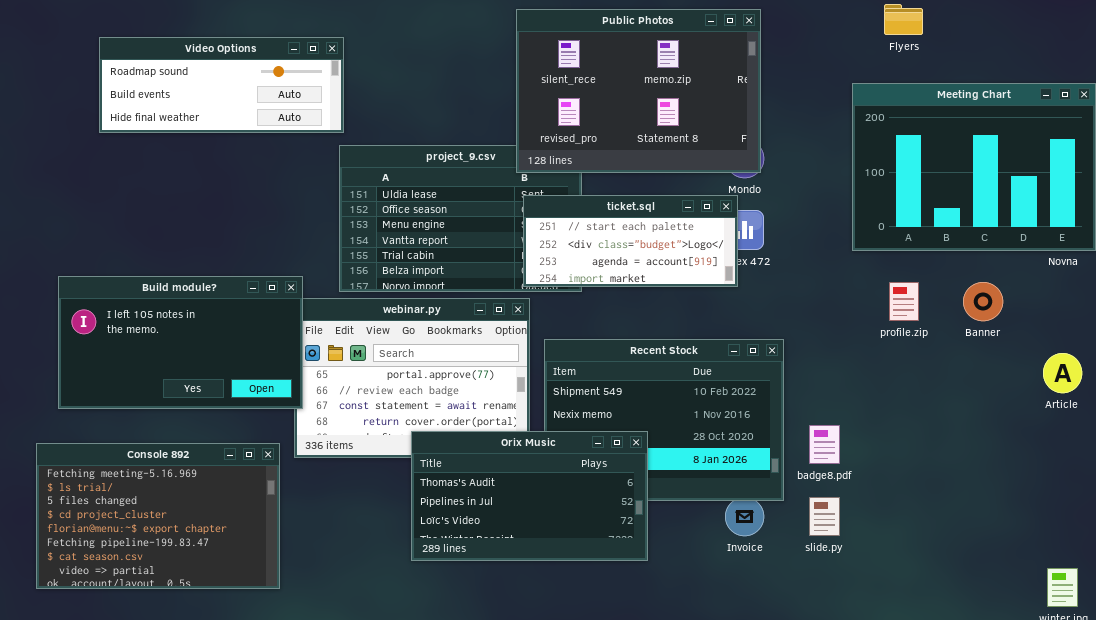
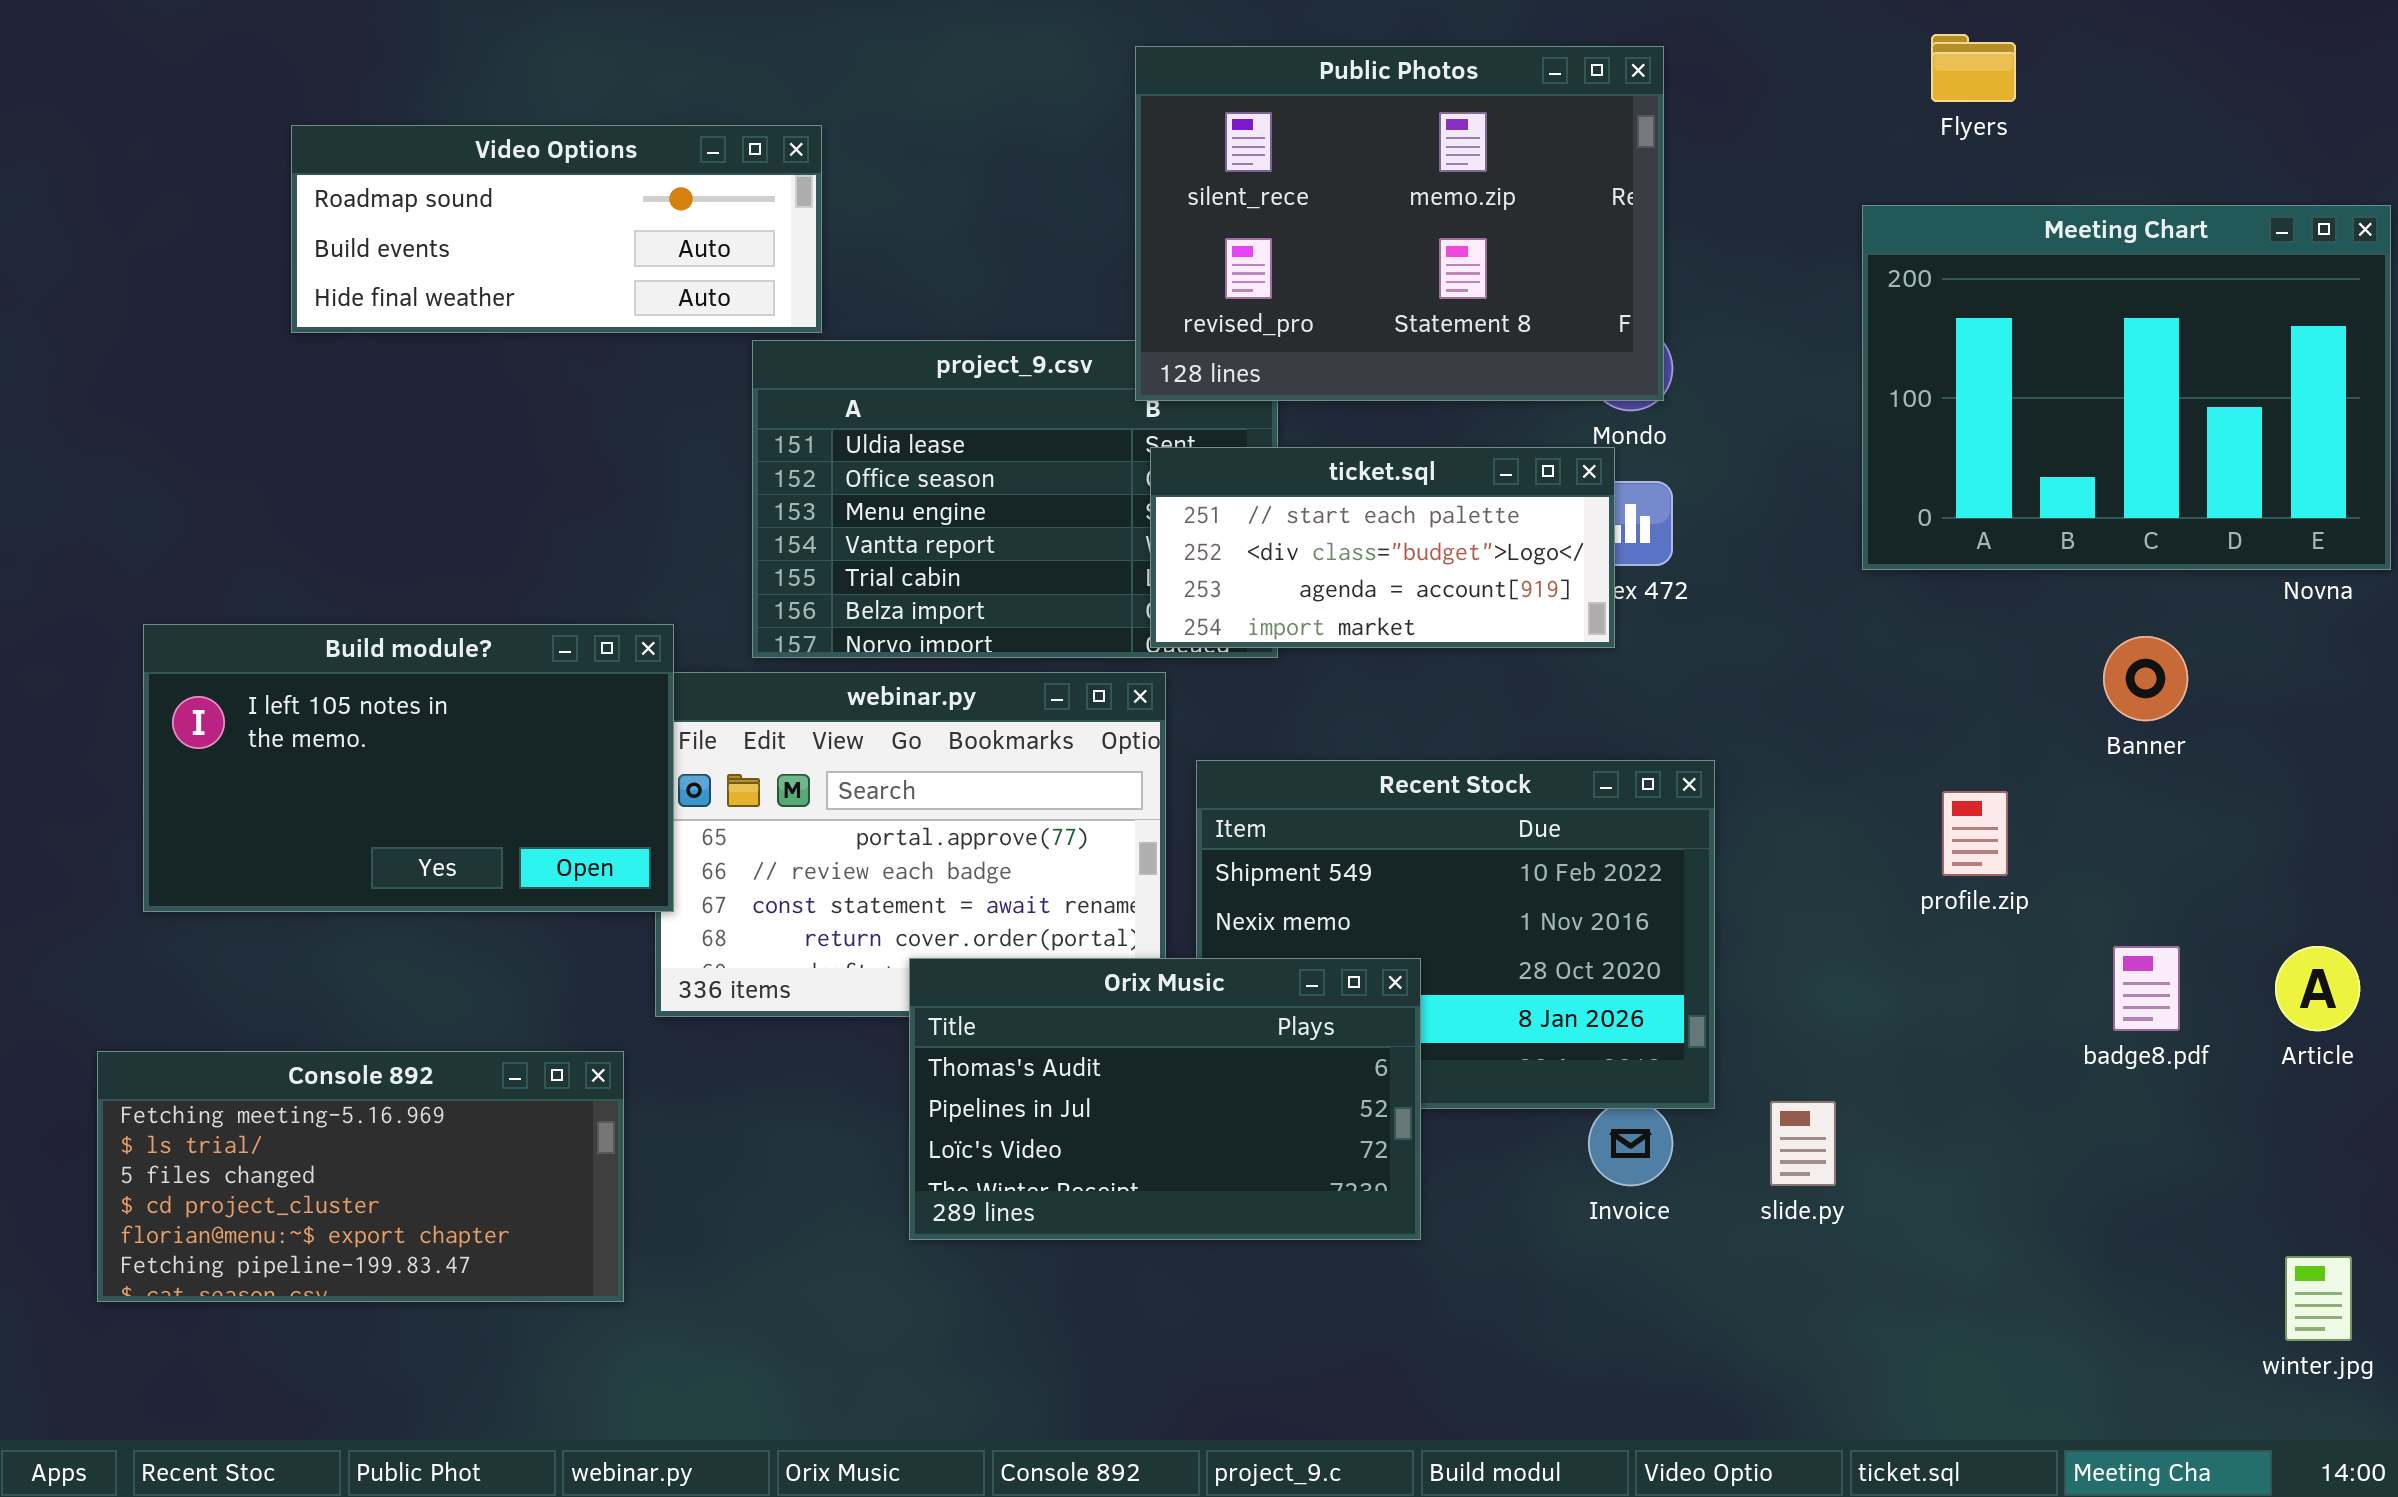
Video Options: [99,37,344,133] -> [291,125,822,333], moved
profile.zip: [889,282,919,321] -> [1942,791,2008,876], moved
Article: [1043,353,1082,393] -> [2275,946,2360,1031], moved
badge8.pdf: [809,425,840,464] -> [2113,946,2180,1031], moved
Console 892: [36,443,280,589] -> [97,1051,624,1302], resized

